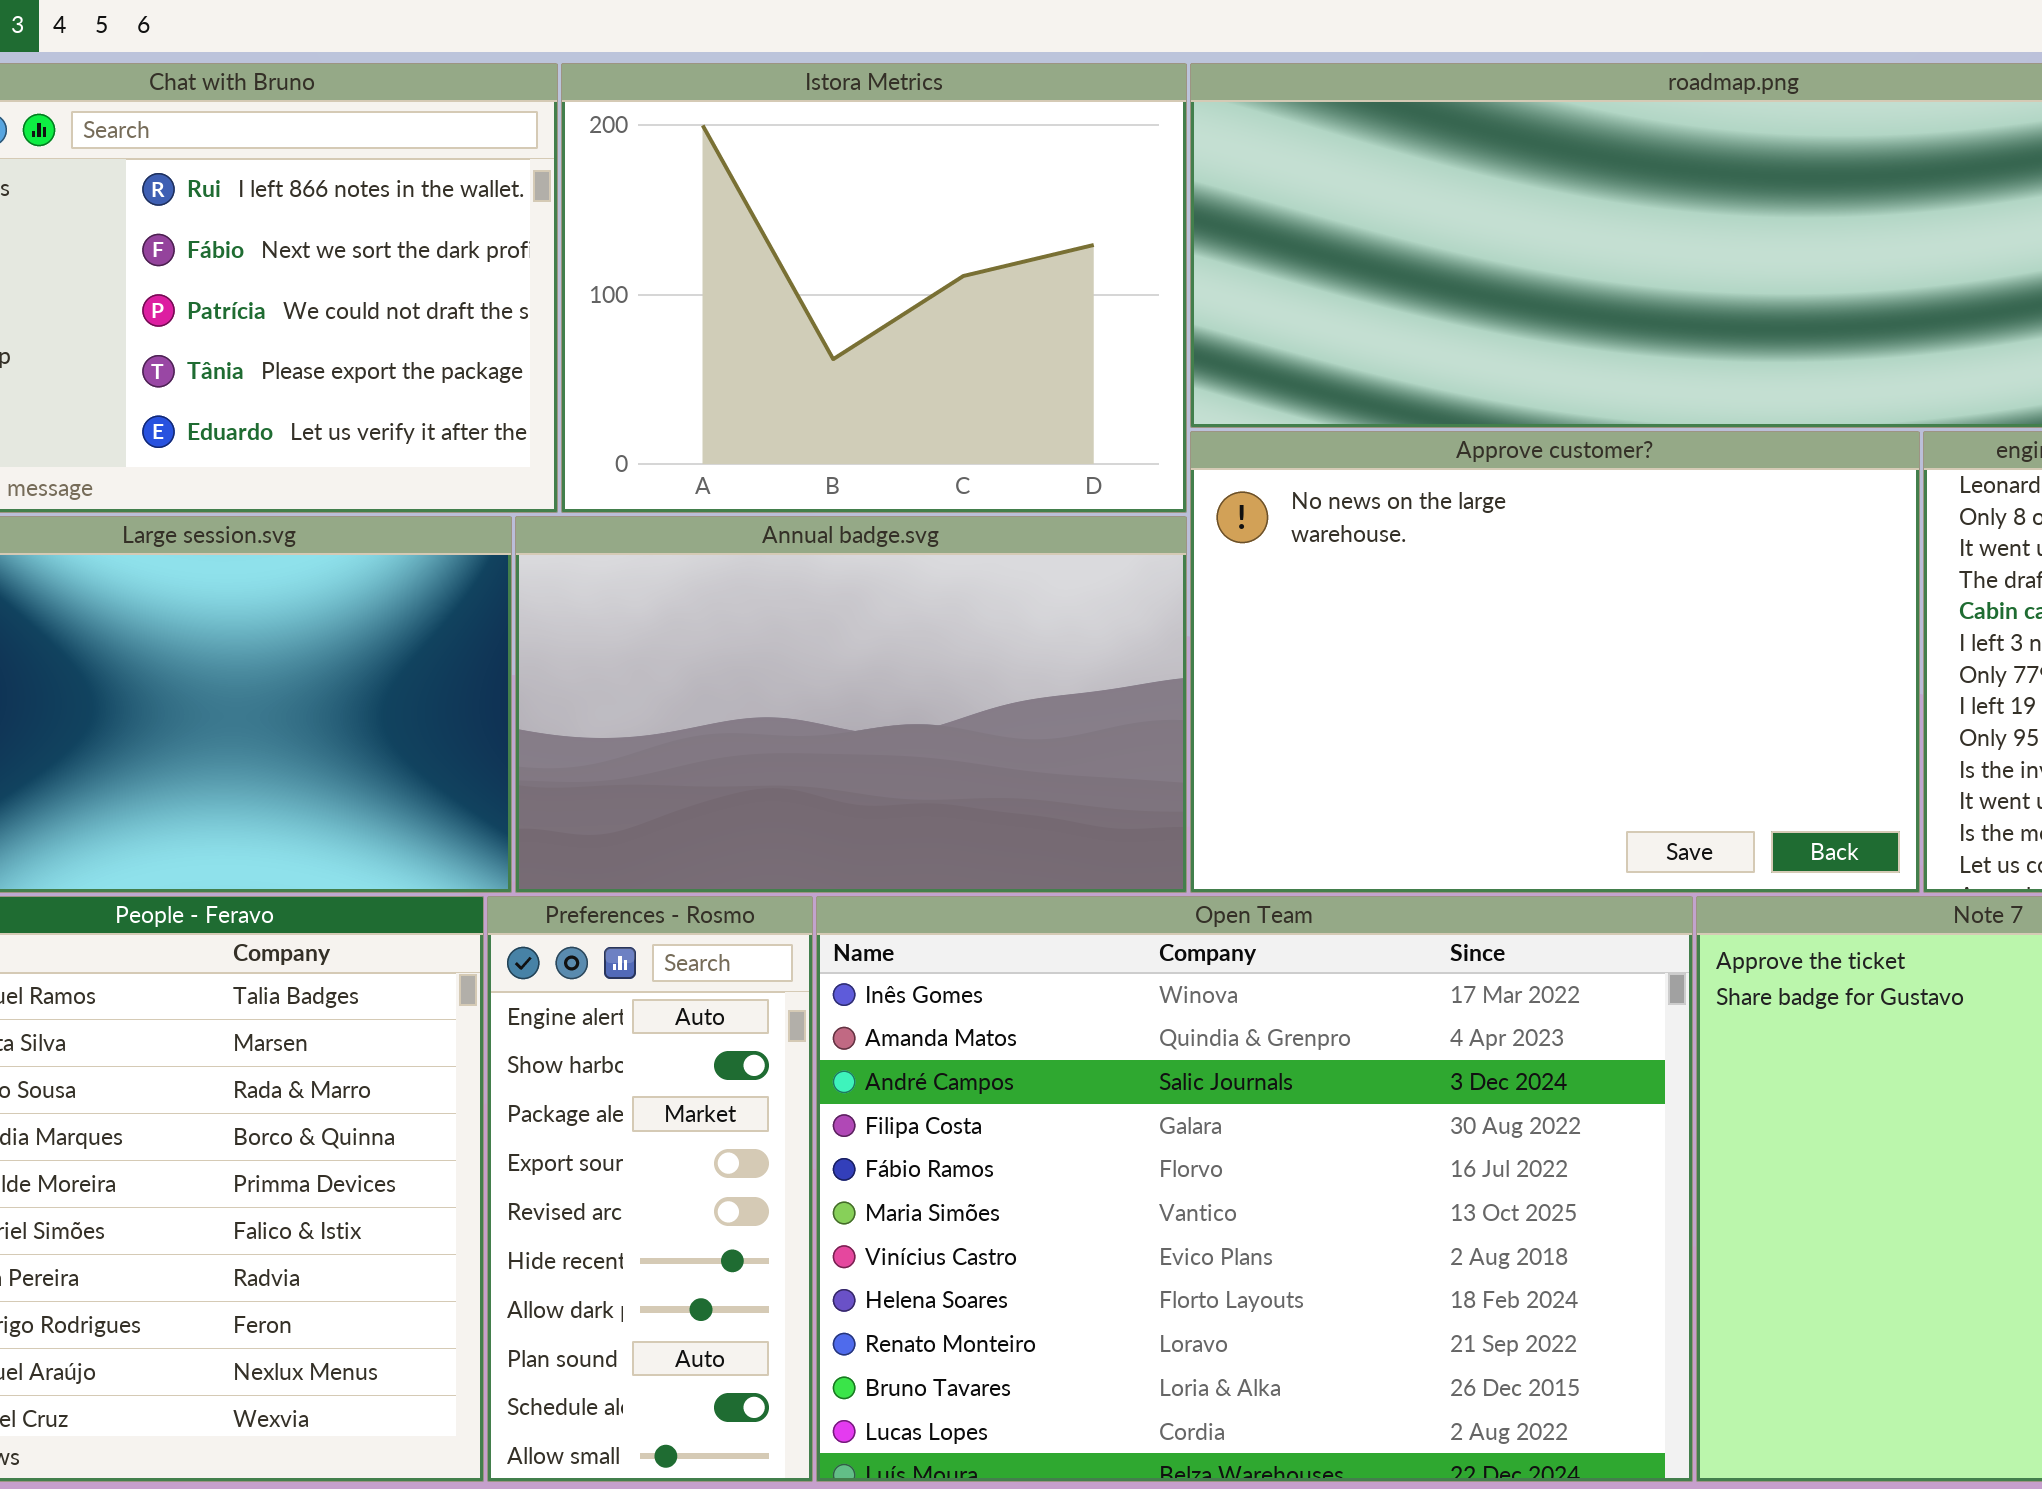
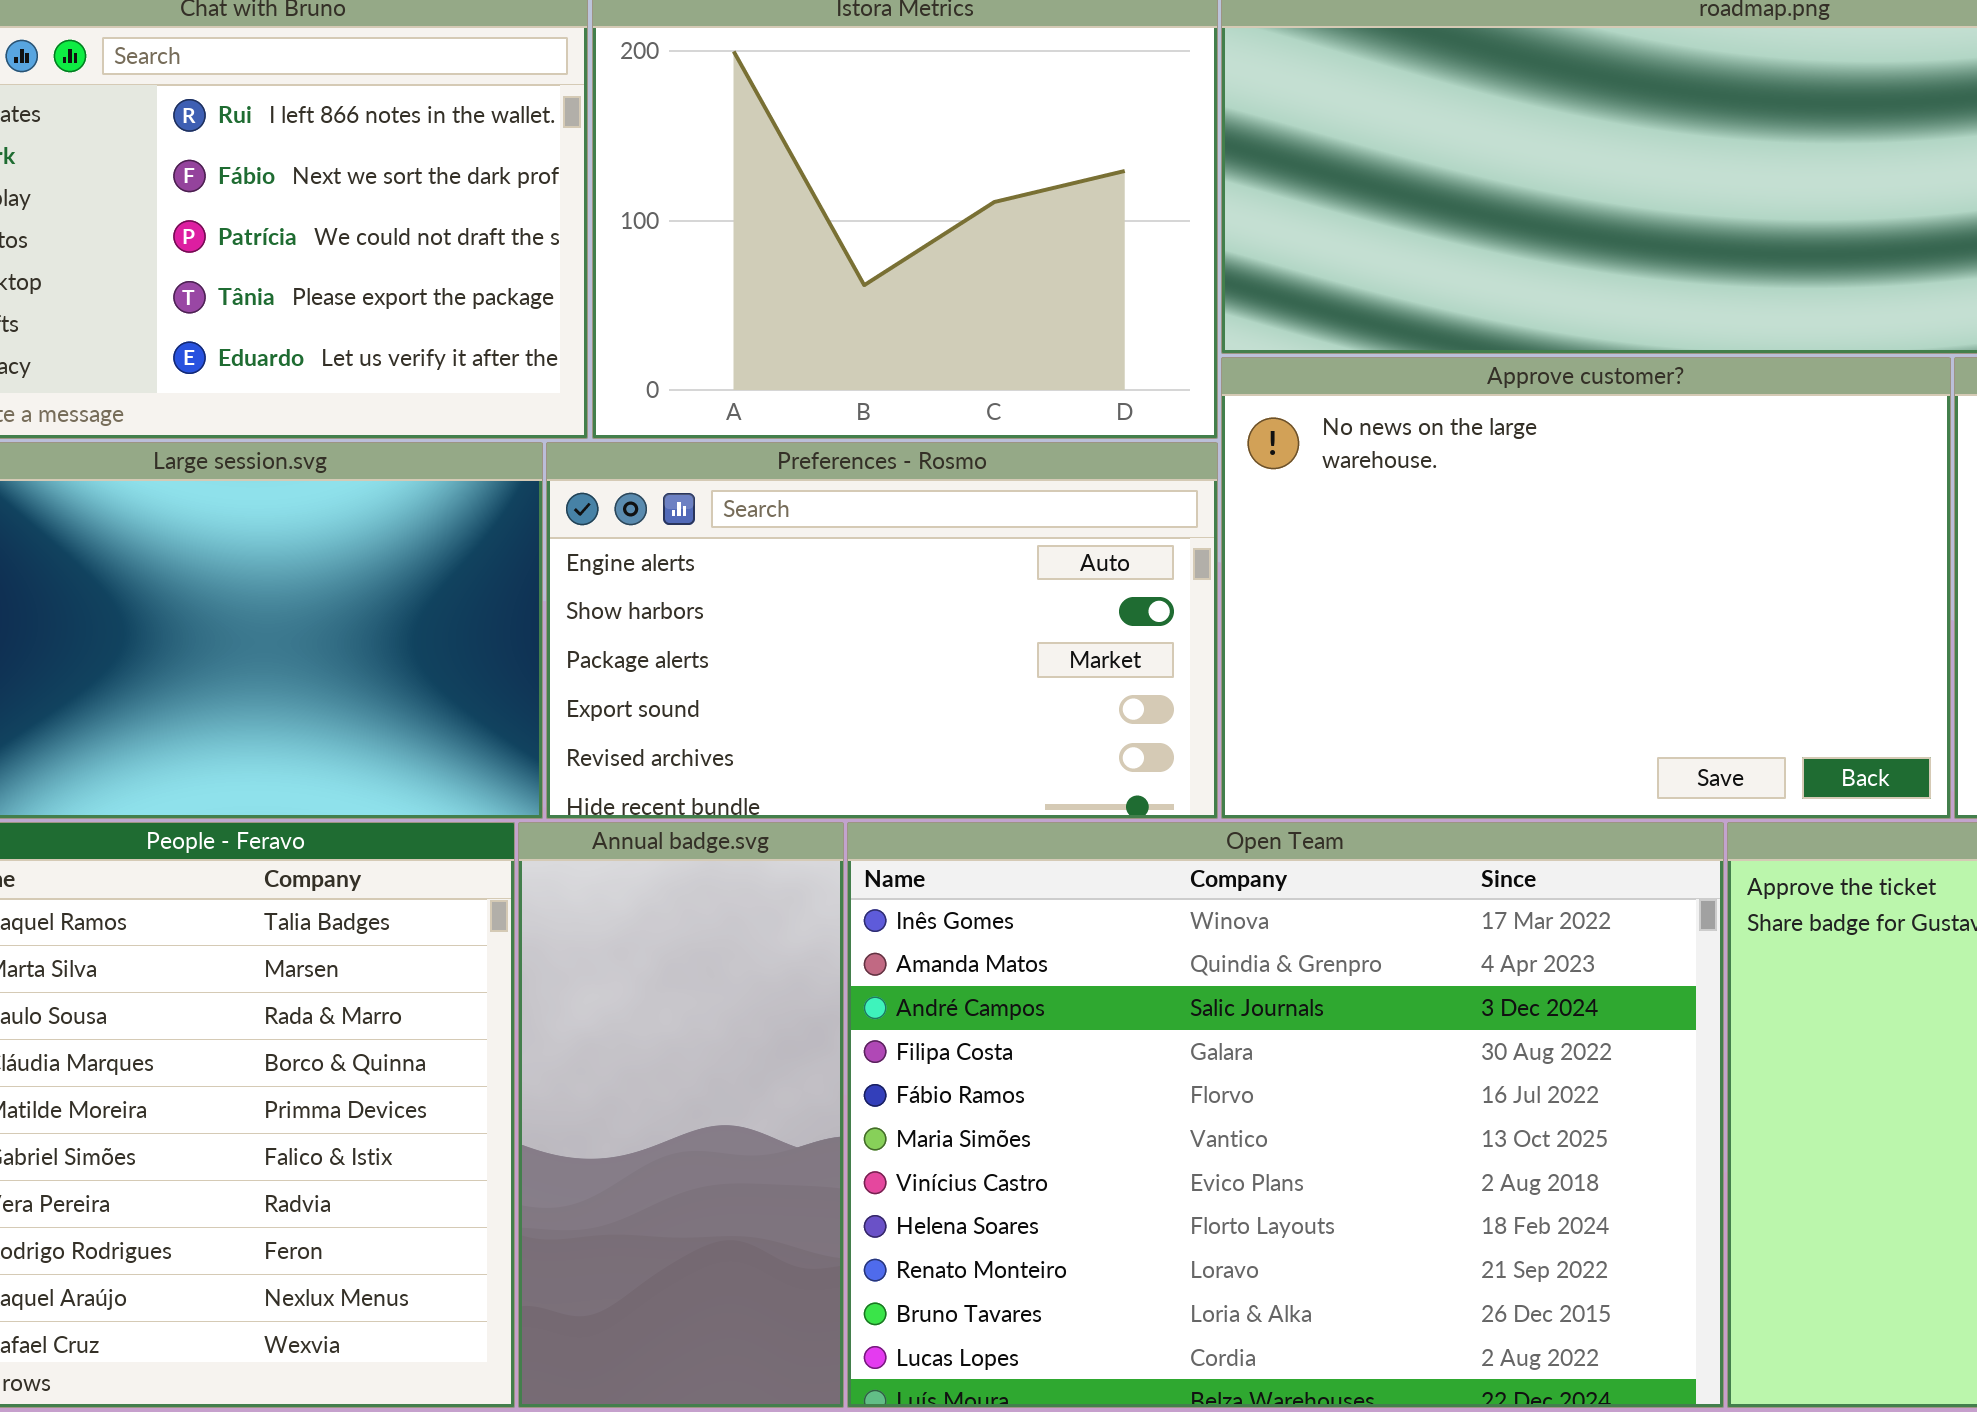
Annual badge.svg: [515,516,1187,893] -> [518,822,844,1408], moved, resized
Preferences - Rosmo: [487,896,813,1482] -> [546,442,1218,819], moved, resized

